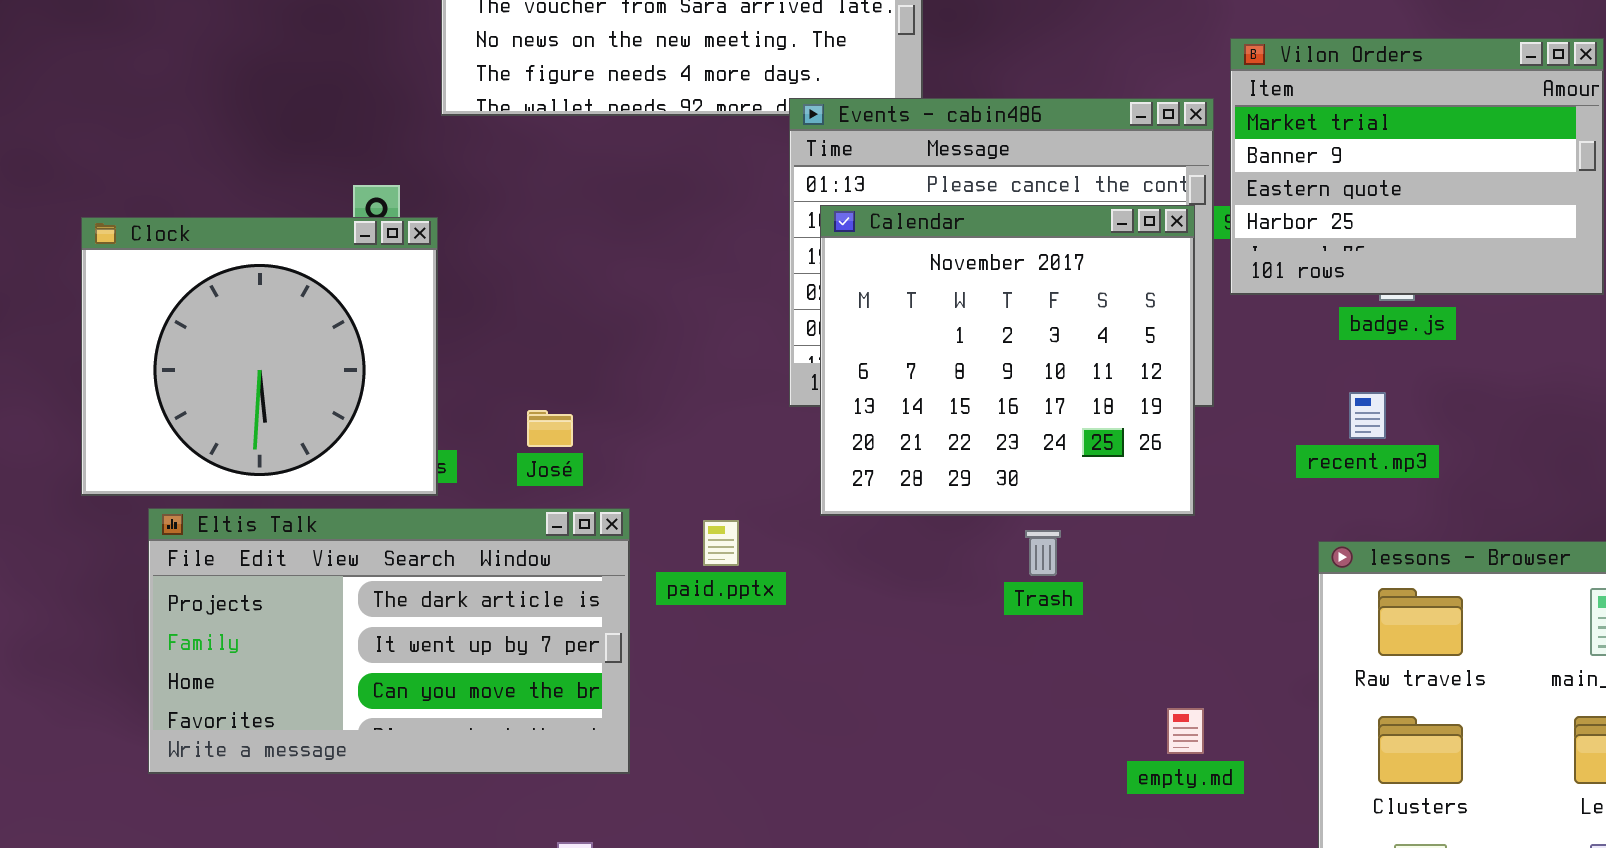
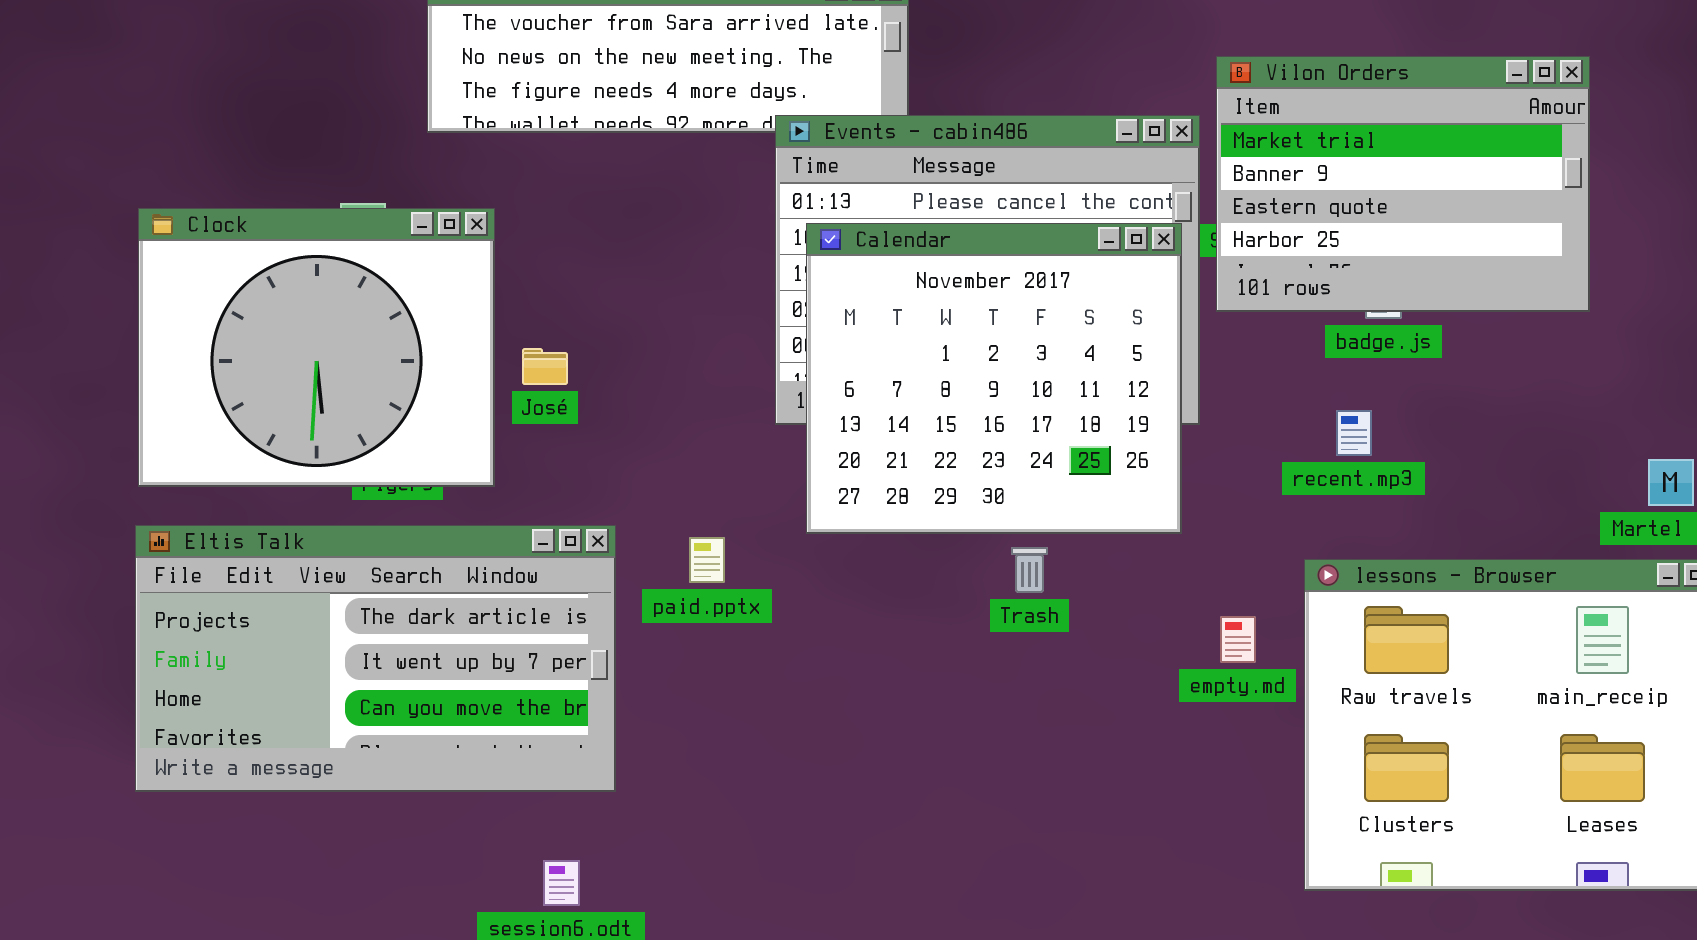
Clock: [81,217,438,496] -> [138,208,495,487], moved
José: [527,410,573,447] -> [522,348,568,385], moved
empty.md: [1167,708,1204,754] -> [1220,616,1256,663], moved

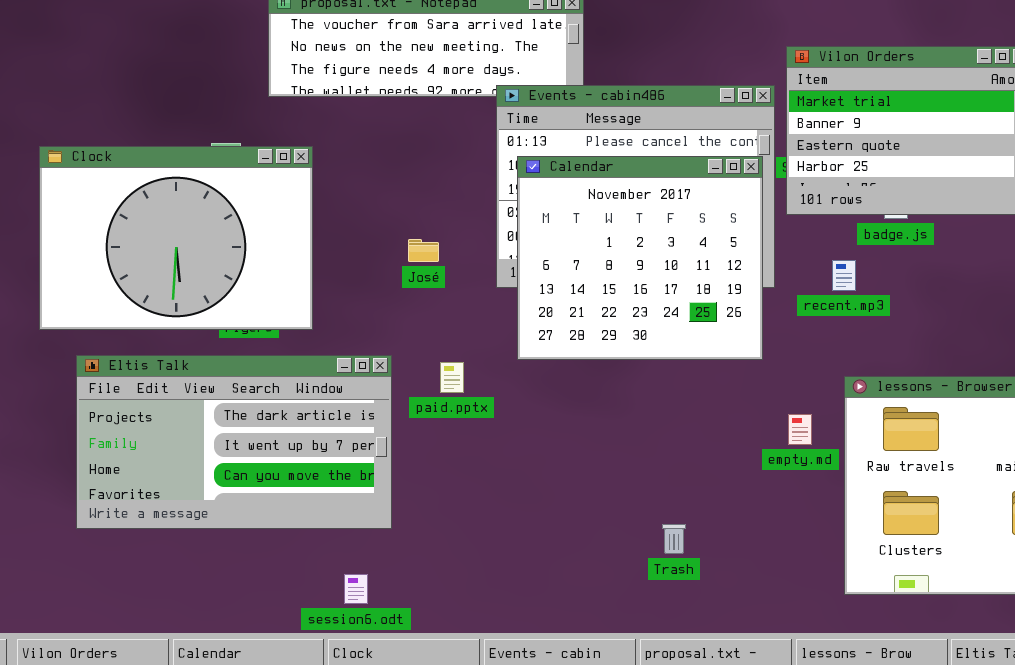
Clock: [138,208,495,487] -> [39,146,313,330], resized
José: [522,348,568,385] -> [408,239,439,262], moved
recent.mp3: [1336,410,1372,456] -> [832,260,856,291], moved
Trash: [1011,547,1048,593] -> [662,524,686,554], moved

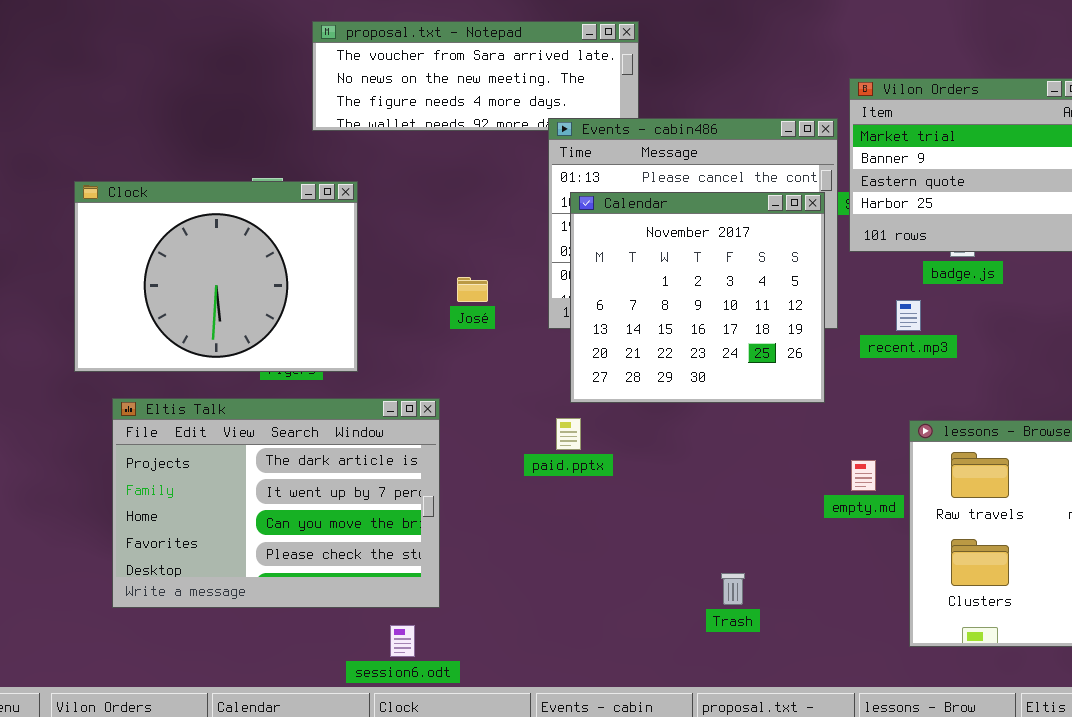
Eltis Talk: [76,355,392,529] -> [112,398,440,608], resized
paid.pptx: [440,362,464,393] -> [556,418,581,450], moved

